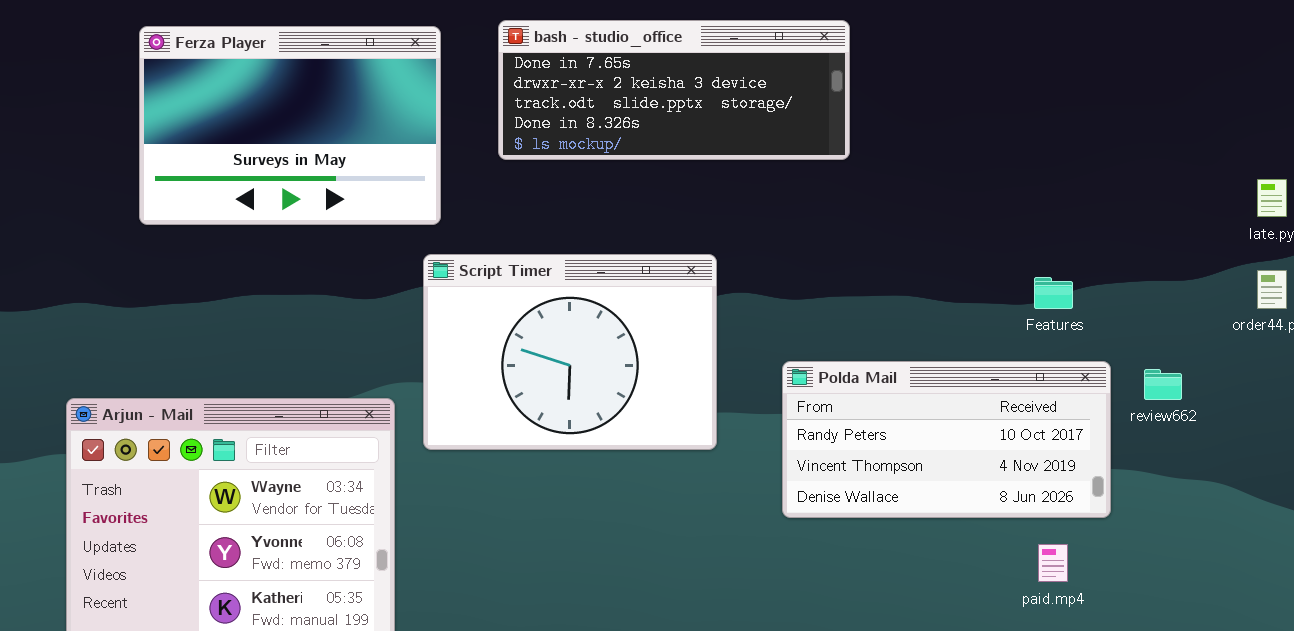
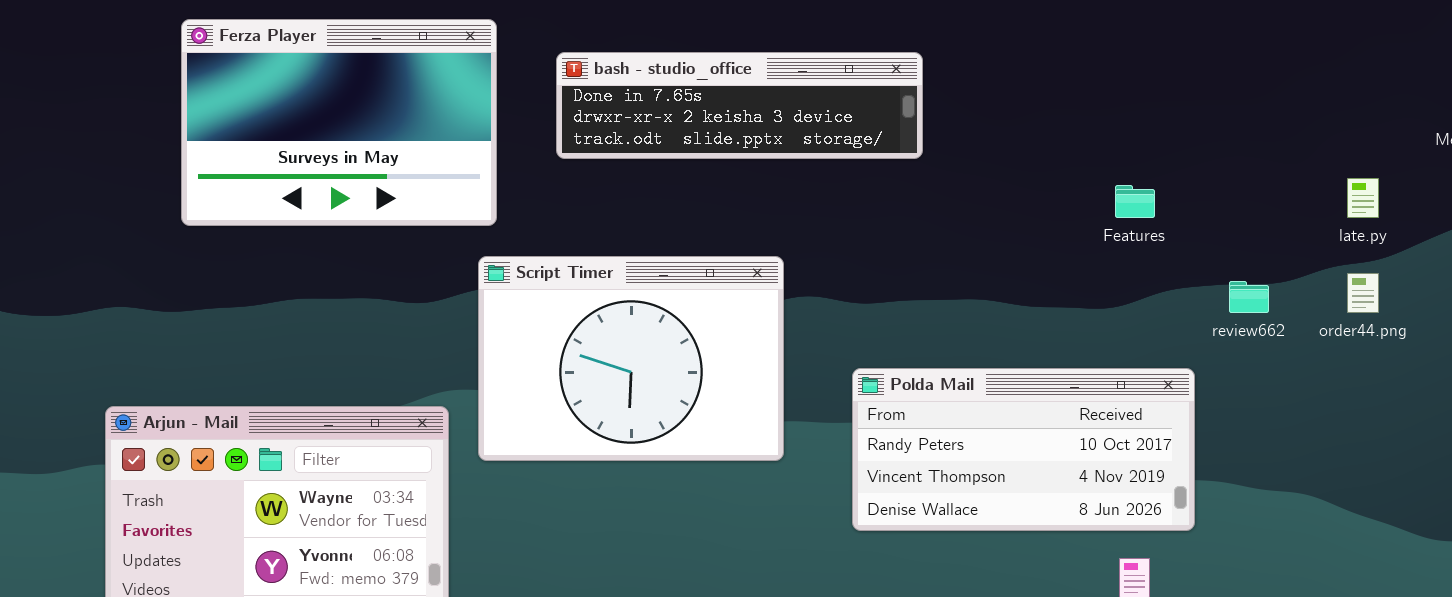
bash - studio_office: [498,20,850,160] -> [556,52,923,159], resized
Features: [1034,277,1073,309] -> [1115,185,1155,218], moved
review662: [1144,369,1182,400] -> [1229,281,1269,313], moved

